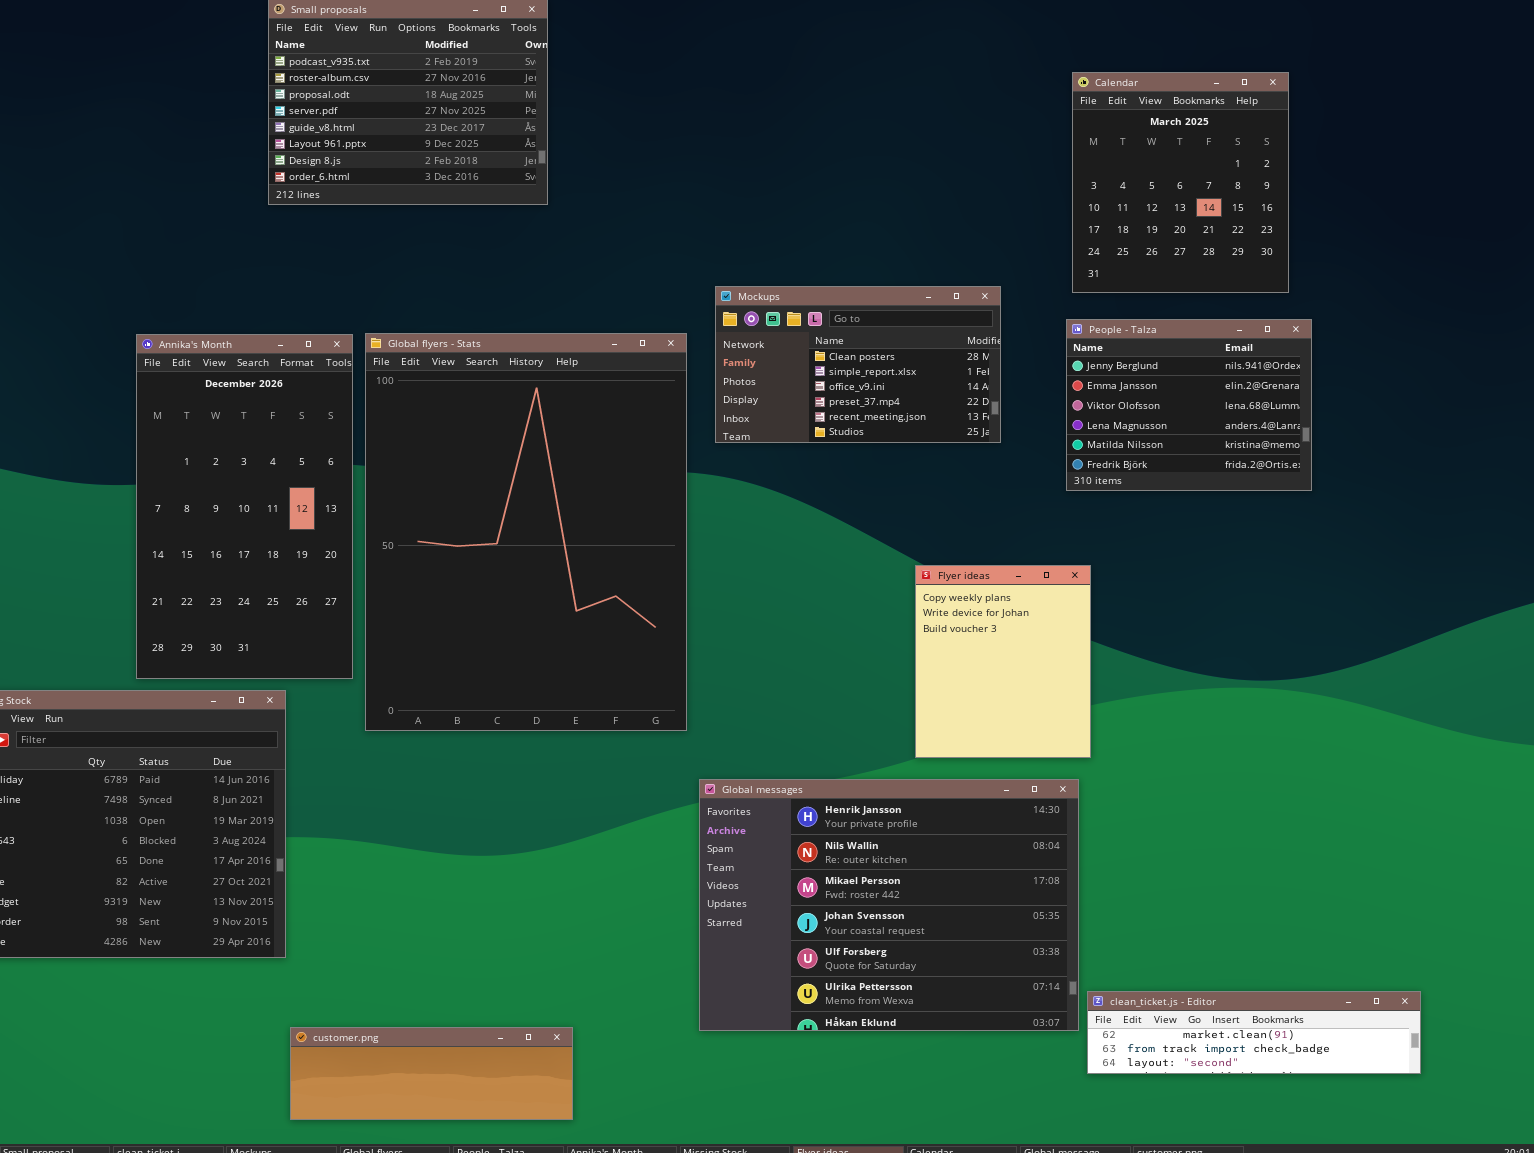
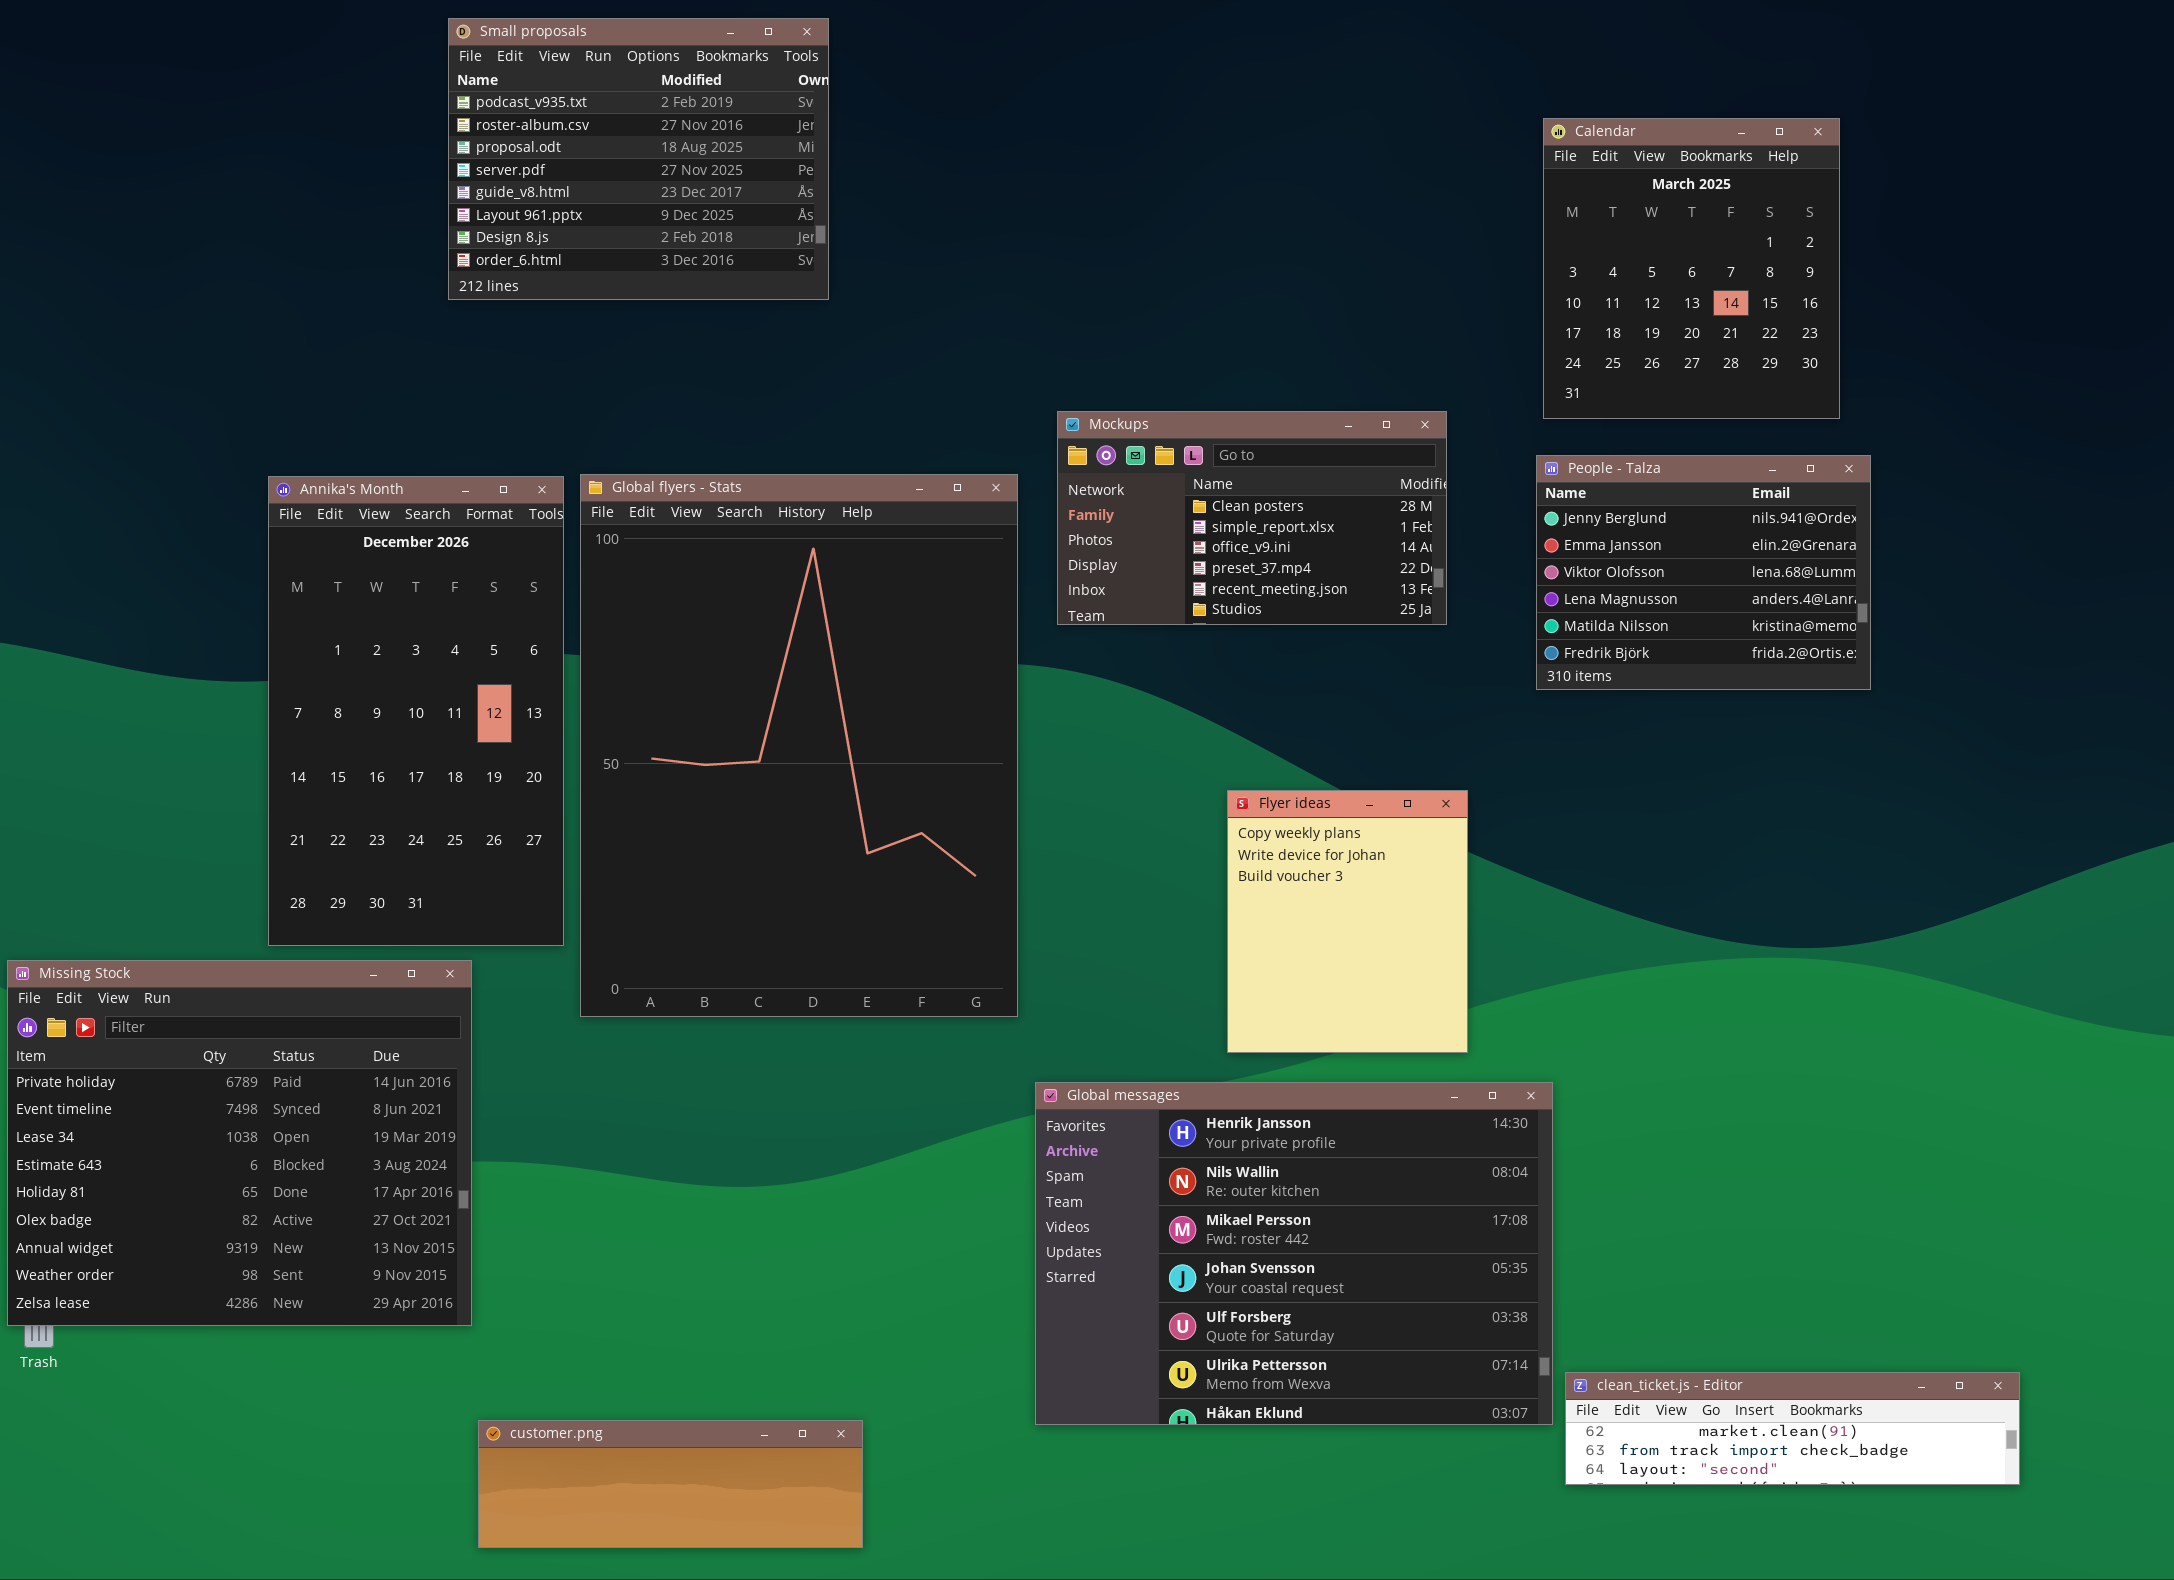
Flyer ideas: [915,565,1091,758] -> [1227,790,1468,1053], moved

